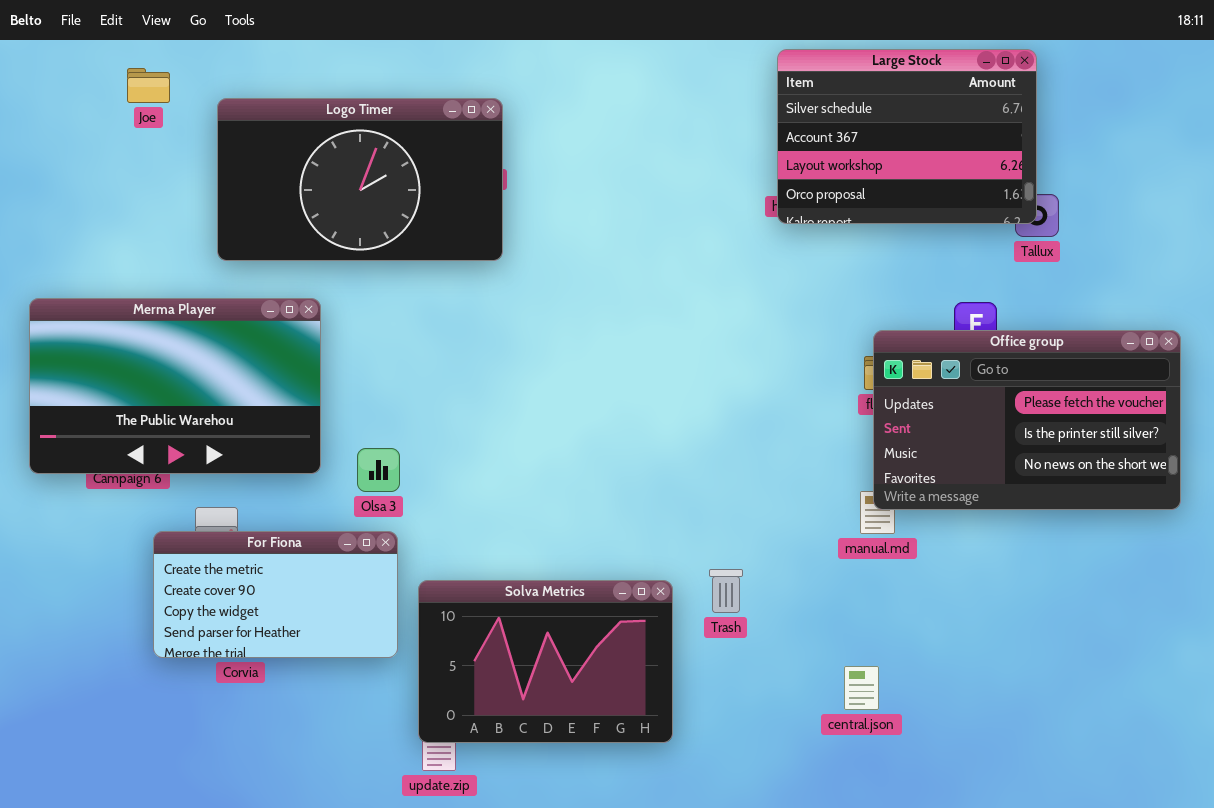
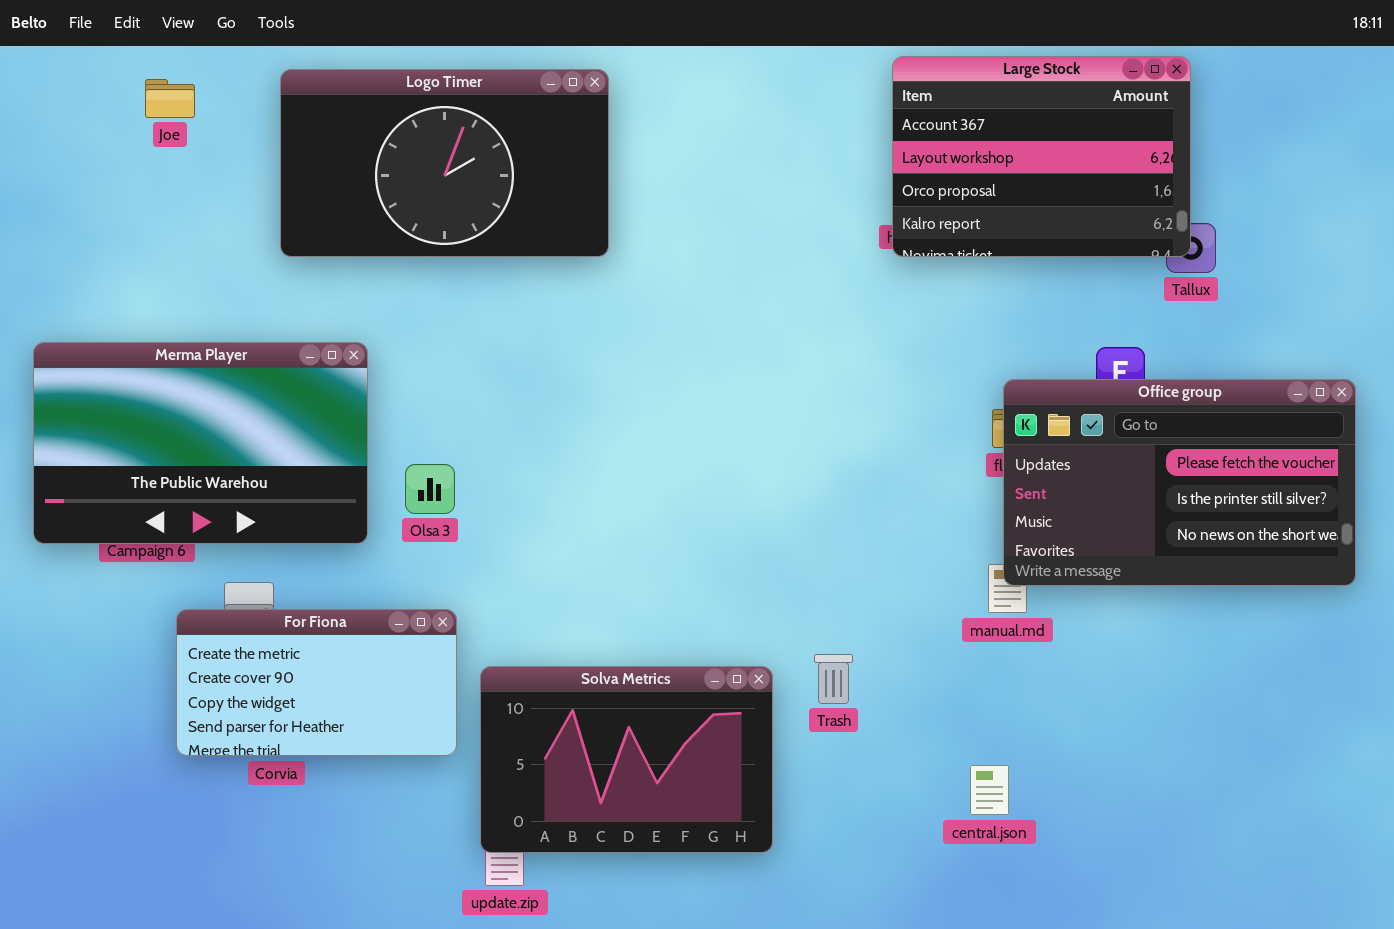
Large Stock: [777,49,1037,224] -> [892,56,1191,257], scrolled down 1 row
Logo Timer: [217,98,503,261] -> [280,69,609,257], moved
Olsa 3: [357,448,400,492] -> [405,464,455,514], moved

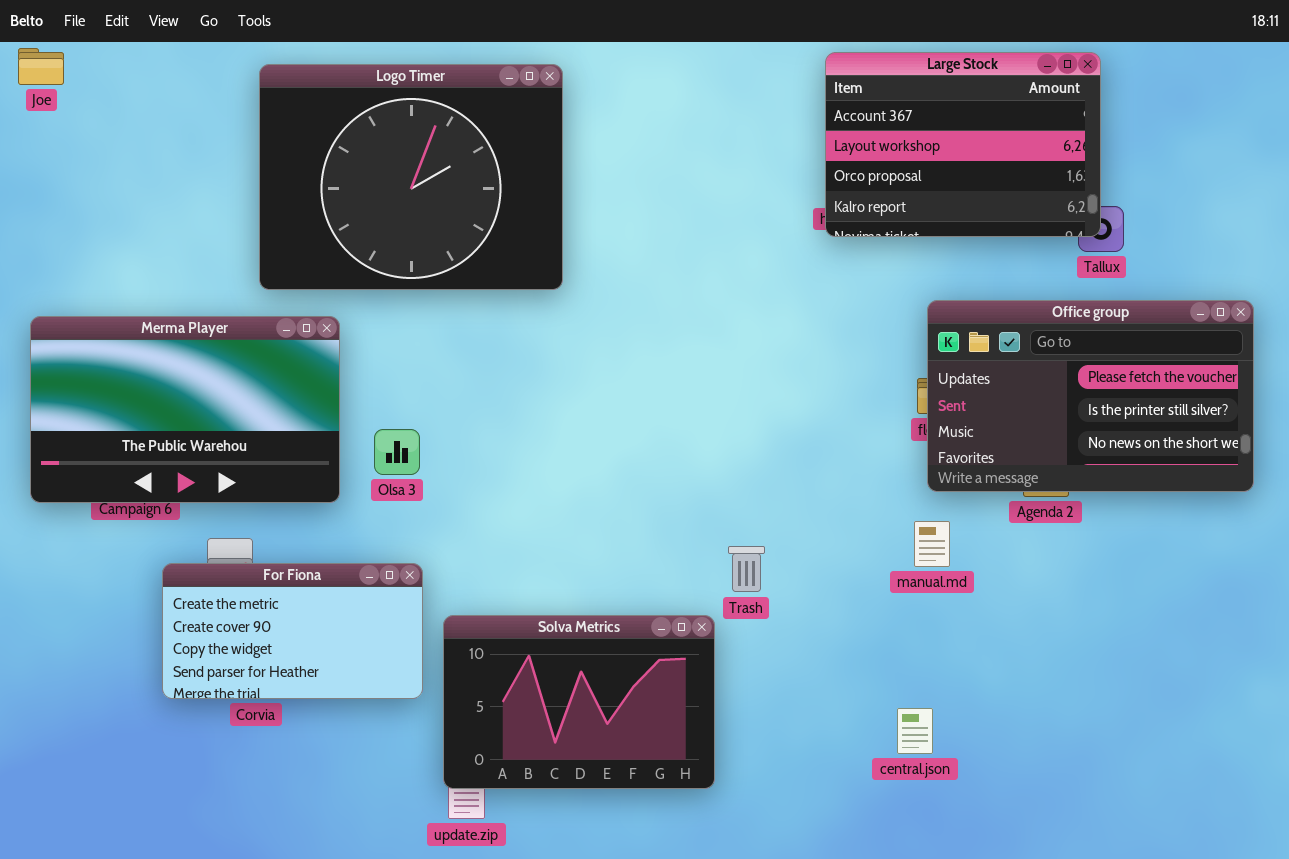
Logo Timer: [280,69,609,257] -> [259,64,563,290], resized
Joe: [145,79,195,118] -> [18,48,64,85], moved
Office group: [1003,379,1356,586] -> [927,300,1254,492], moved
Trash: [814,654,853,704] -> [728,546,765,592], moved

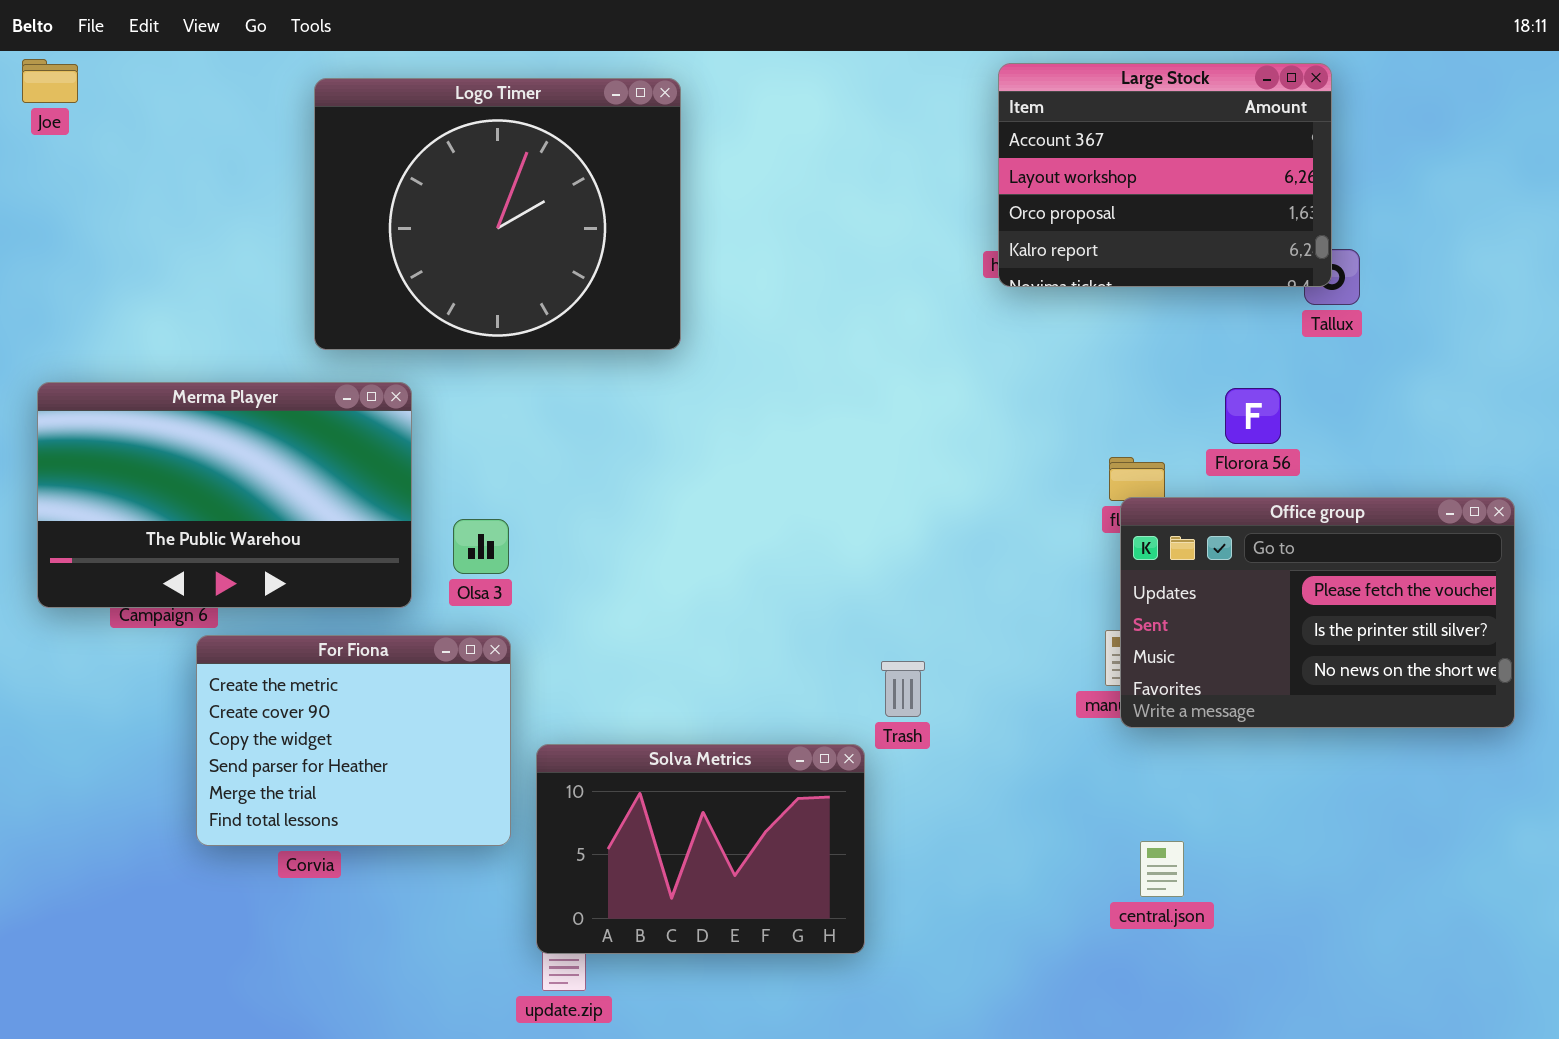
Office group: [927,300,1254,492] -> [1120,497,1515,728], moved
For Fiona: [162,563,423,699] -> [196,635,511,846], resized
central.json: [897,708,933,754] -> [1140,841,1184,897], moved

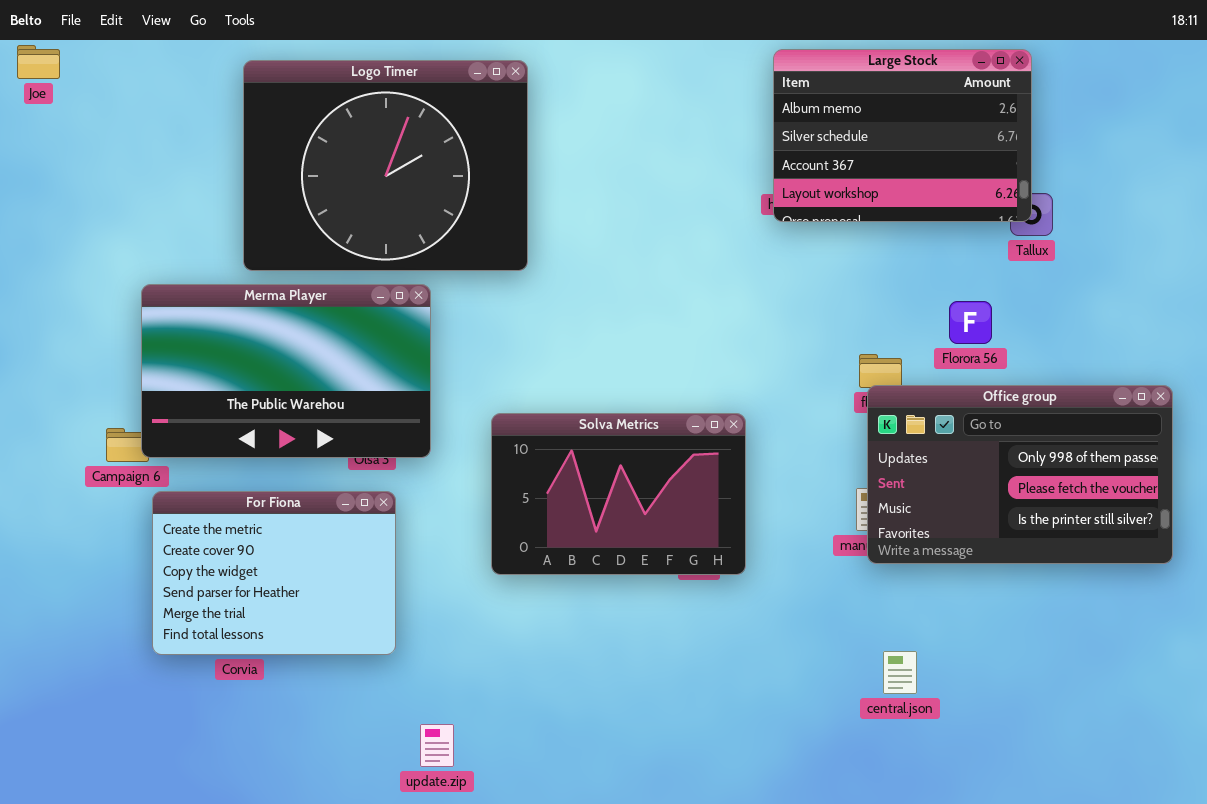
Large Stock: [998,63,1332,287] -> [773,49,1032,222], scrolled up 2 rows
Merma Player: [37,382,412,608] -> [141,284,431,458], moved
Office group: [1120,497,1515,728] -> [867,385,1173,564], scrolled up 1 row
Solva Metrics: [536,744,865,954] -> [491,413,746,575], moved

